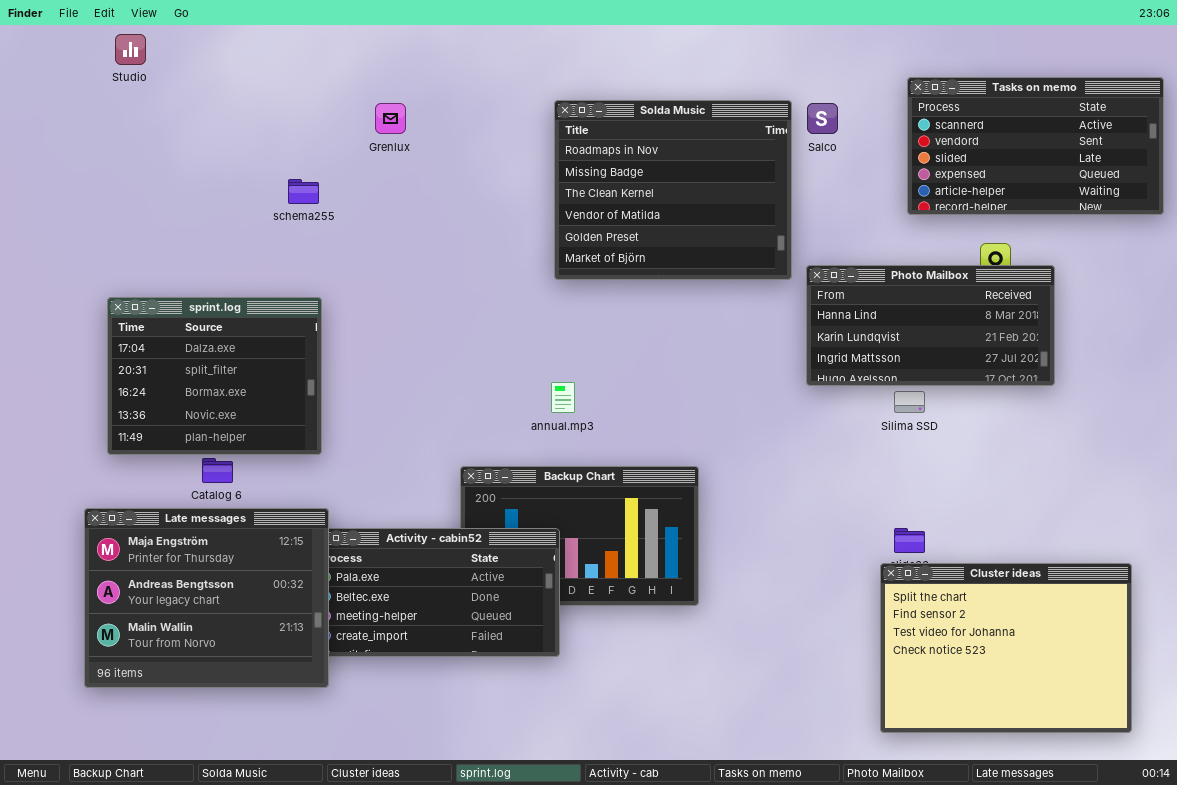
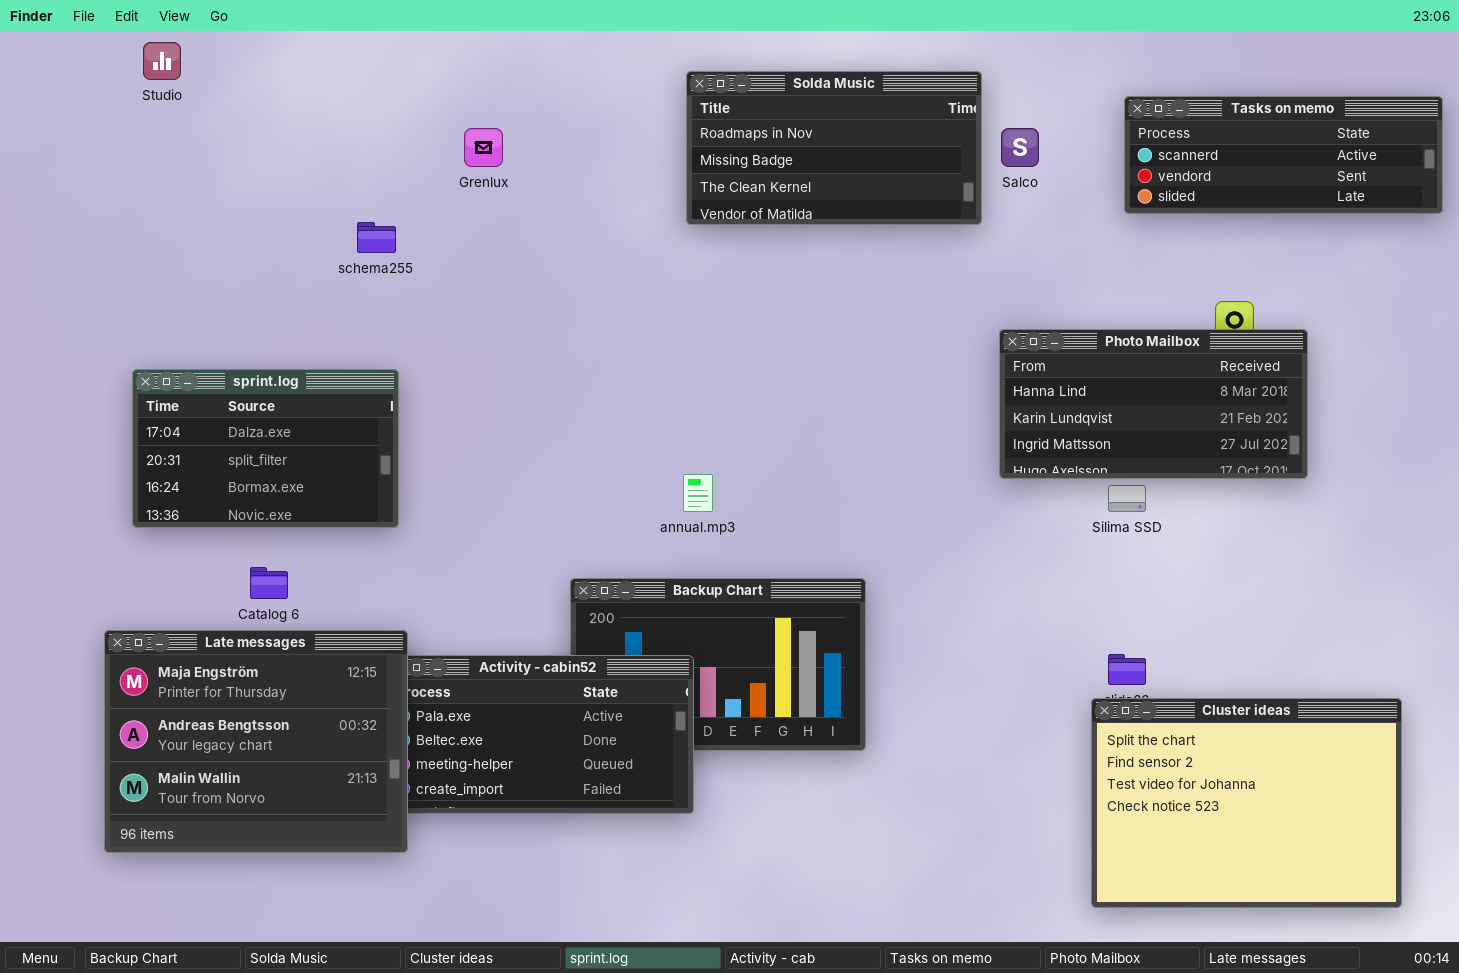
Tasks on memo: [907,77,1164,215] -> [1124,96,1443,214], resized
Solda Music: [554,100,792,280] -> [686,71,982,225], moved, resized
sprint.log: [107,297,322,455] -> [132,369,399,528], resized

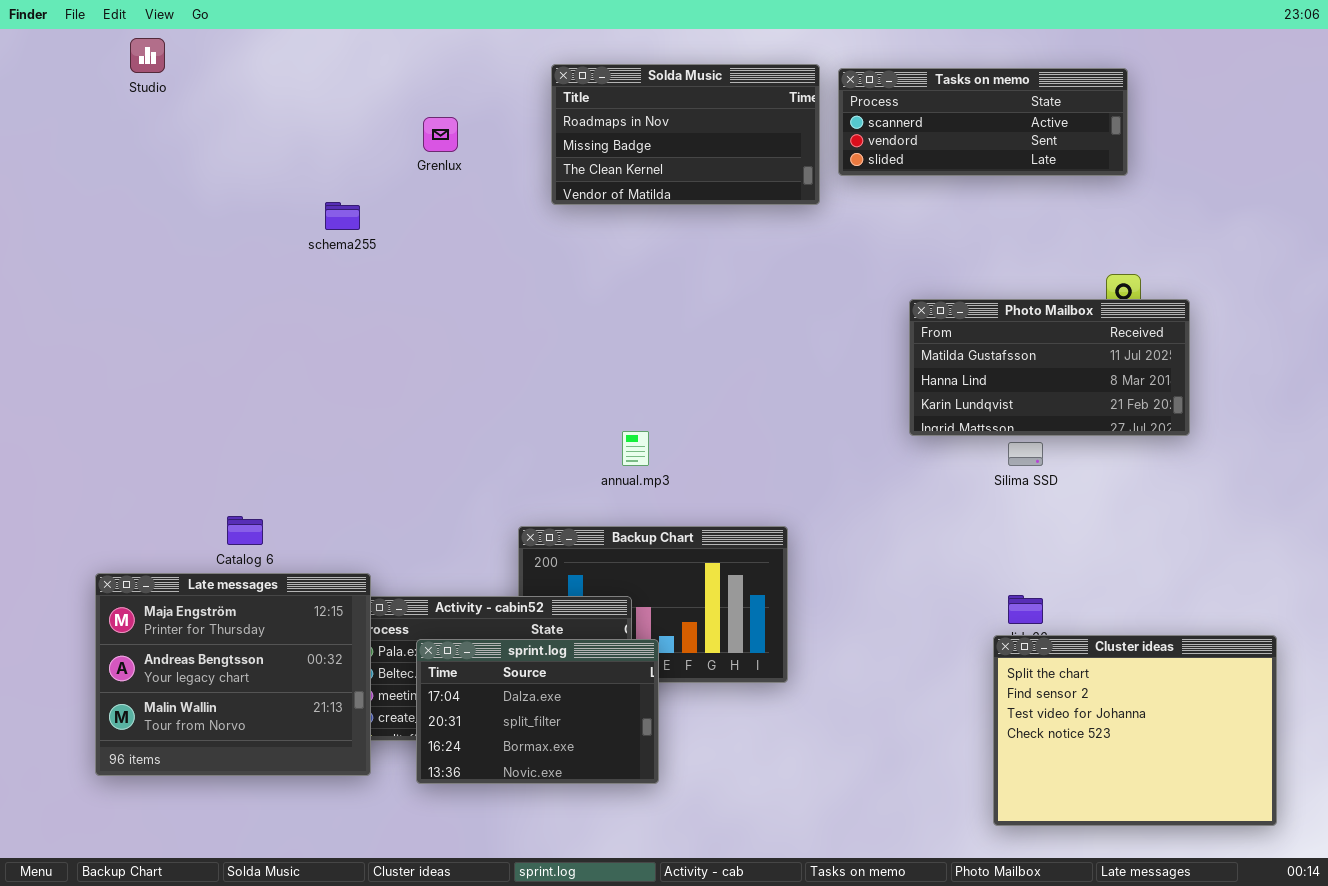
Solda Music: [686,71,982,225] -> [551,64,820,205], moved
Tasks on memo: [1124,96,1443,214] -> [838,68,1128,176], moved
Photo Mailbox: [999,329,1308,479] -> [909,299,1190,436], scrolled up 1 row
sprint.log: [132,369,399,528] -> [416,639,659,784], moved

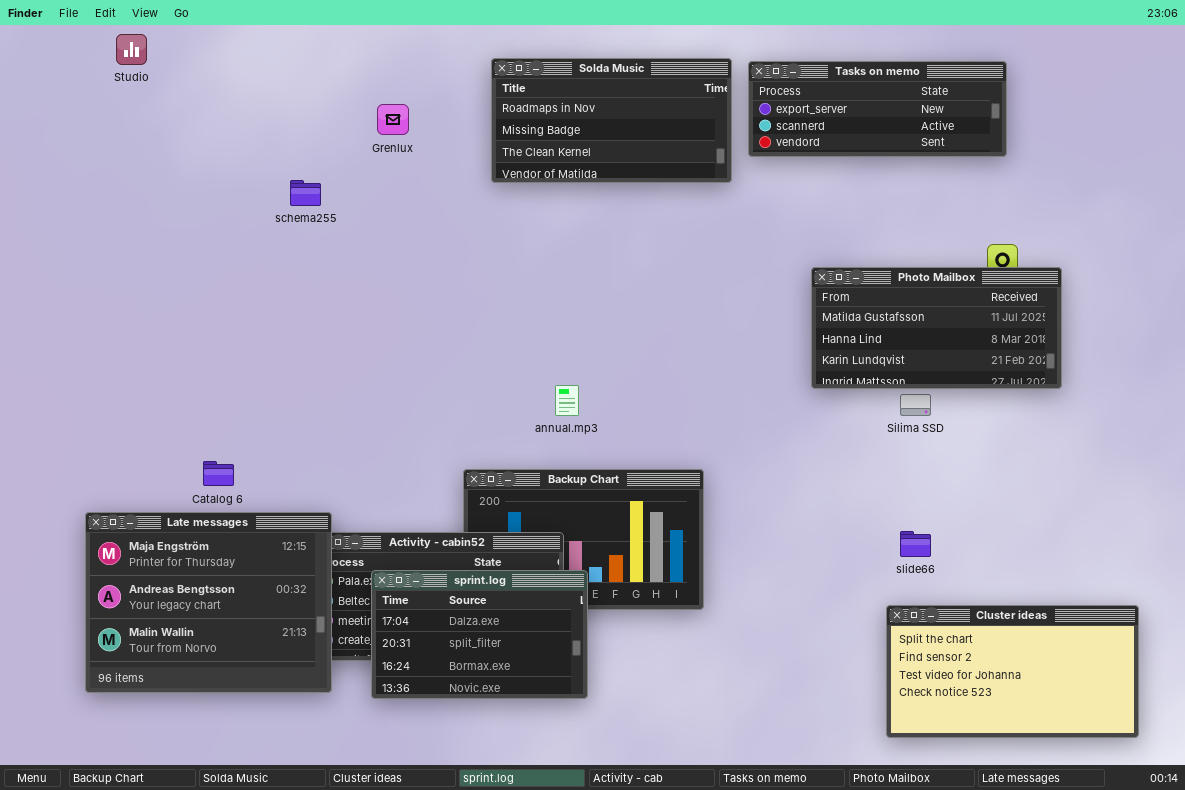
Tasks on memo: [838,68,1128,176] -> [748,61,1007,157], scrolled up 1 row
Cluster ideas: [993,635,1277,826] -> [886,605,1139,738], resized

